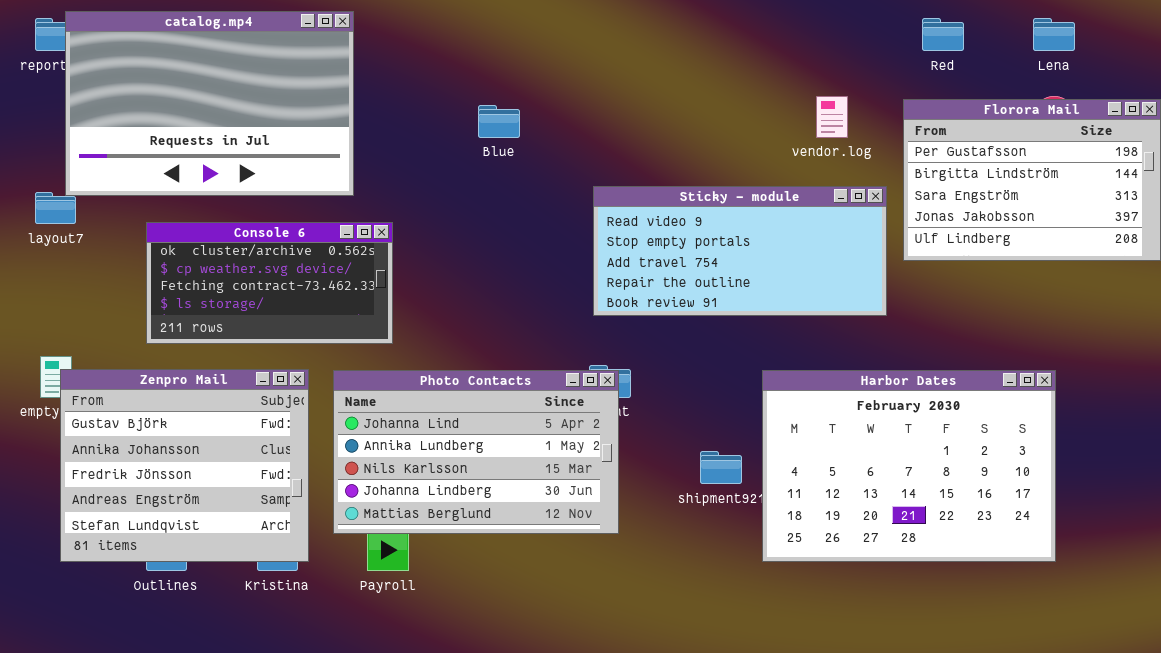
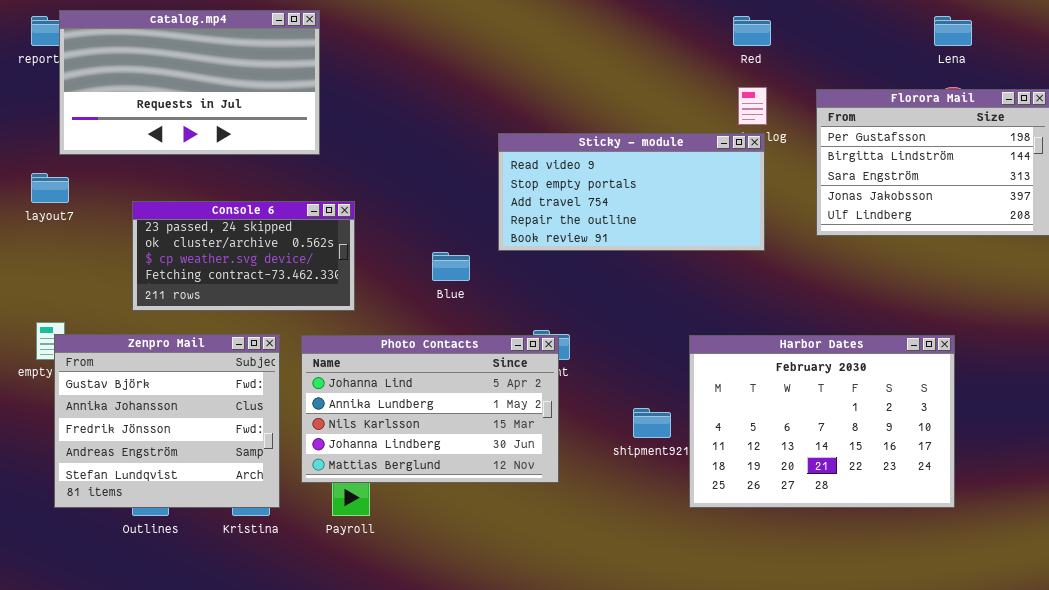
catalog.mp4: [65,11,354,196] -> [59,10,320,155], resized
Red: [922,18,964,51] -> [733,16,771,46], moved
Blue: [478,105,520,138] -> [432,252,470,281], moved
Sticky - module: [593,186,887,316] -> [498,133,765,251], moved
Console 6: [146,222,393,344] -> [132,201,355,311], scrolled up 1 row

